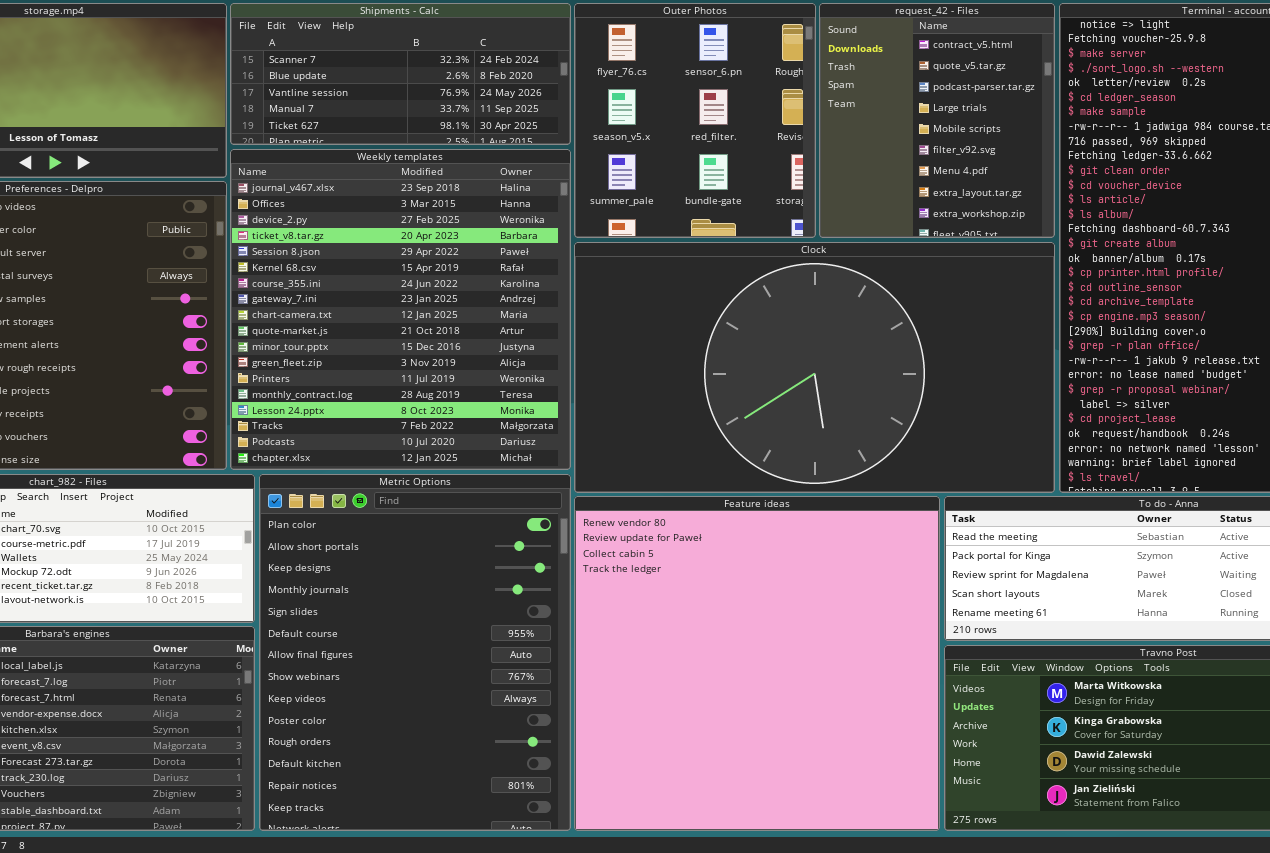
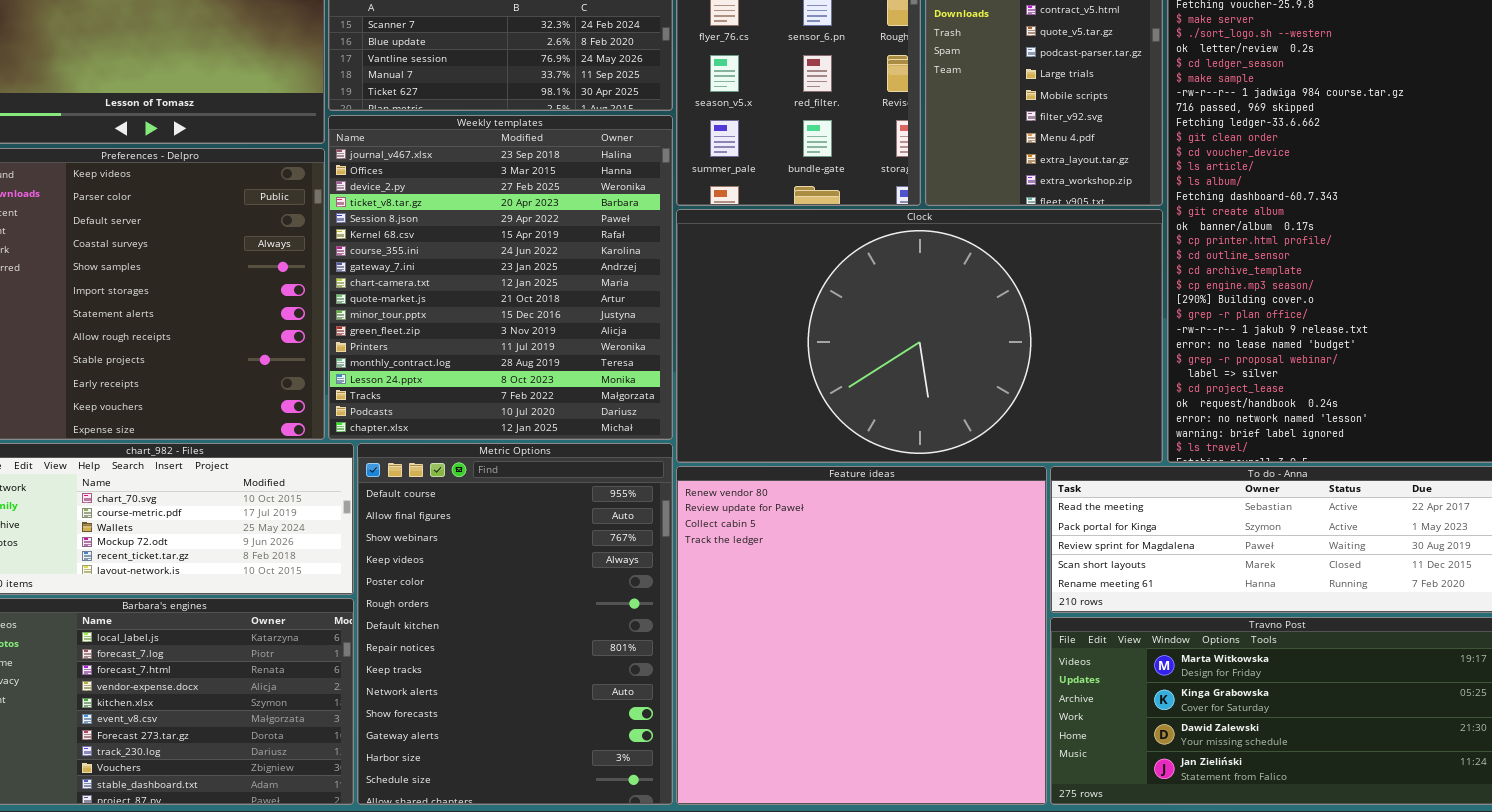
Metric Options: [259,474,571,831] -> [357,443,673,805], scrolled down 5 rows

